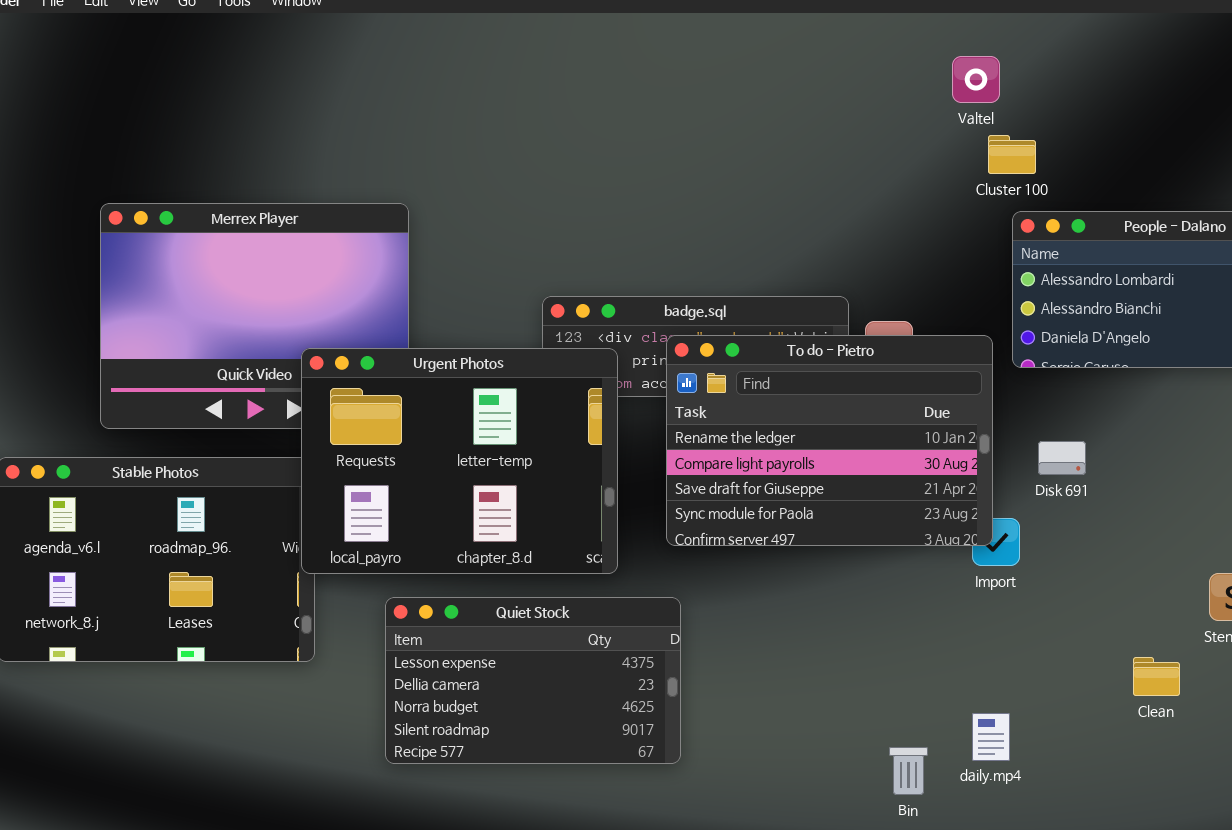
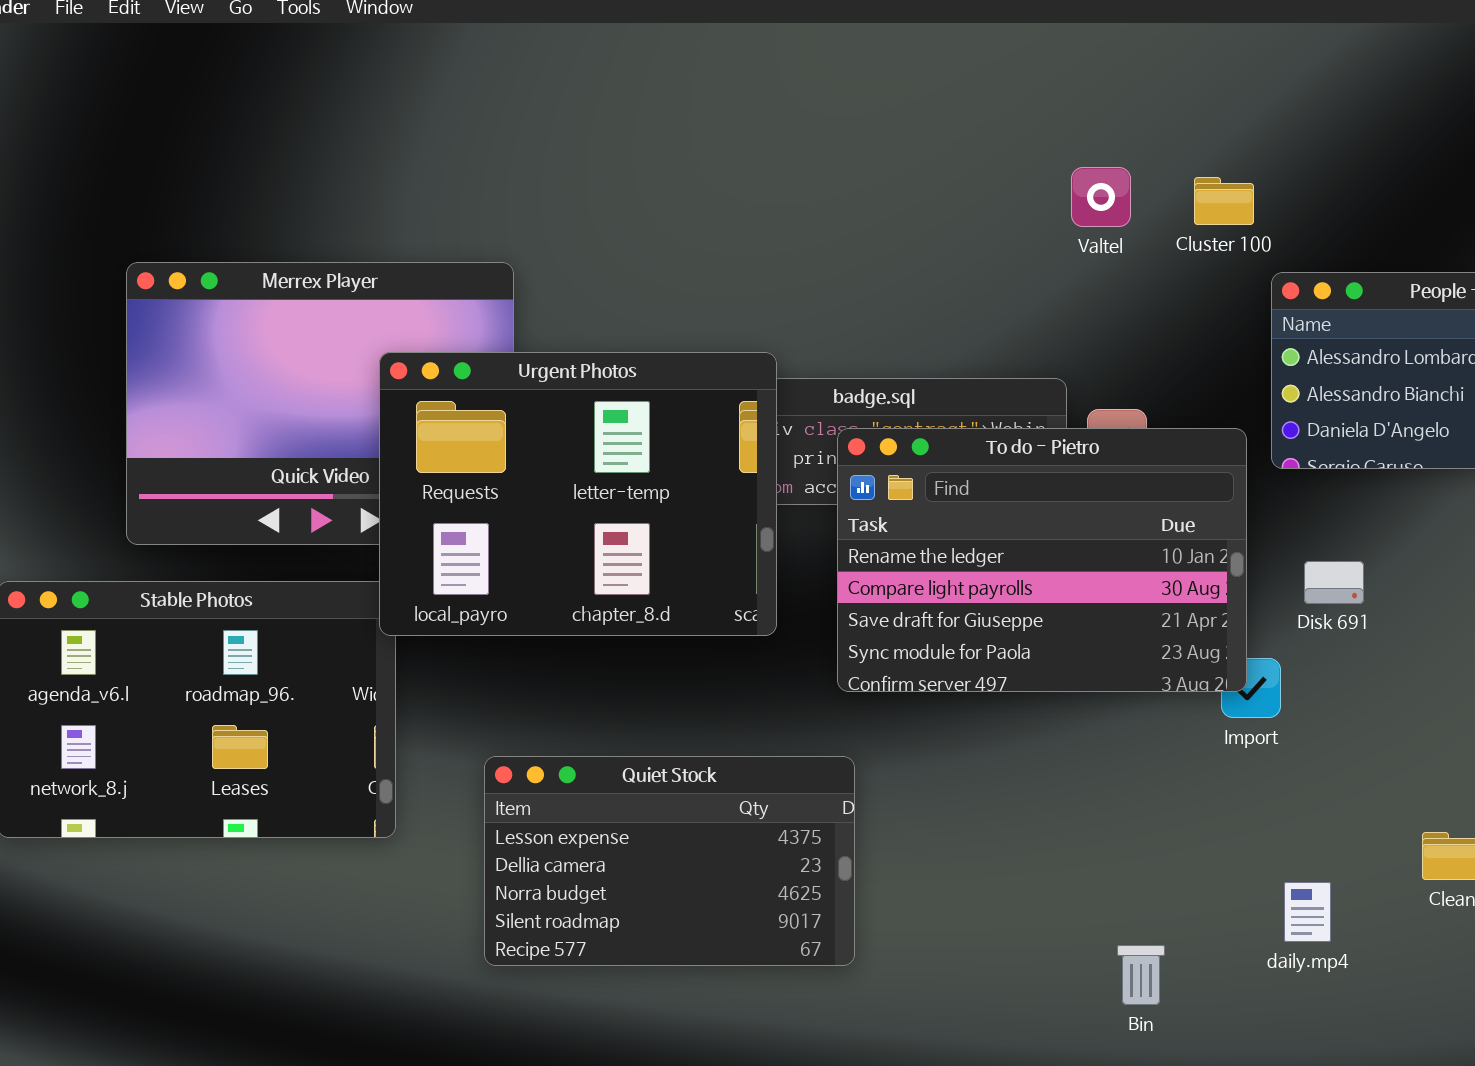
Valtel: [952,56,1000,103] -> [1071,167,1131,227], moved
Cluster 100: [988,135,1036,174] -> [1194,177,1254,225], moved
Urgent Photos: [301,348,618,574] -> [379,352,777,636], moved
daily.mp4: [972,713,1010,761] -> [1284,882,1331,942], moved

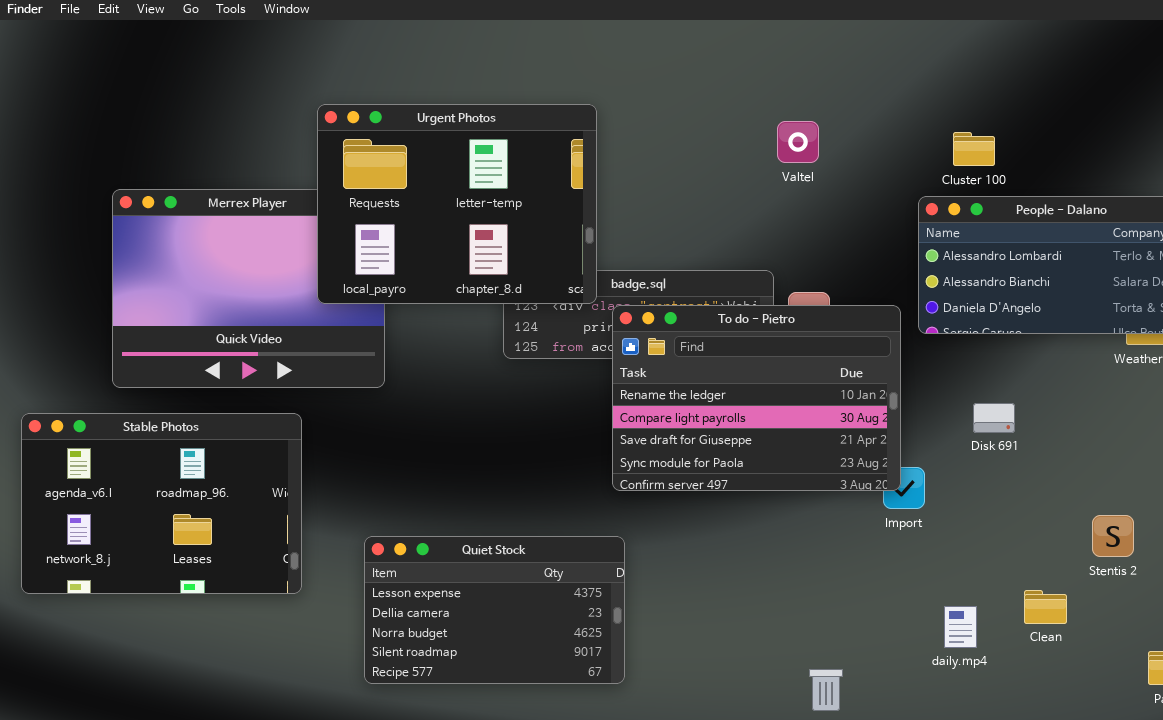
Cluster 100: [1194,177,1254,225] -> [953,132,995,166], moved
Urgent Photos: [379,352,777,636] -> [317,104,597,304], moved
Disk 691: [1304,561,1364,604] -> [973,403,1015,433], moved
daily.mp4: [1284,882,1331,942] -> [944,606,977,648], moved

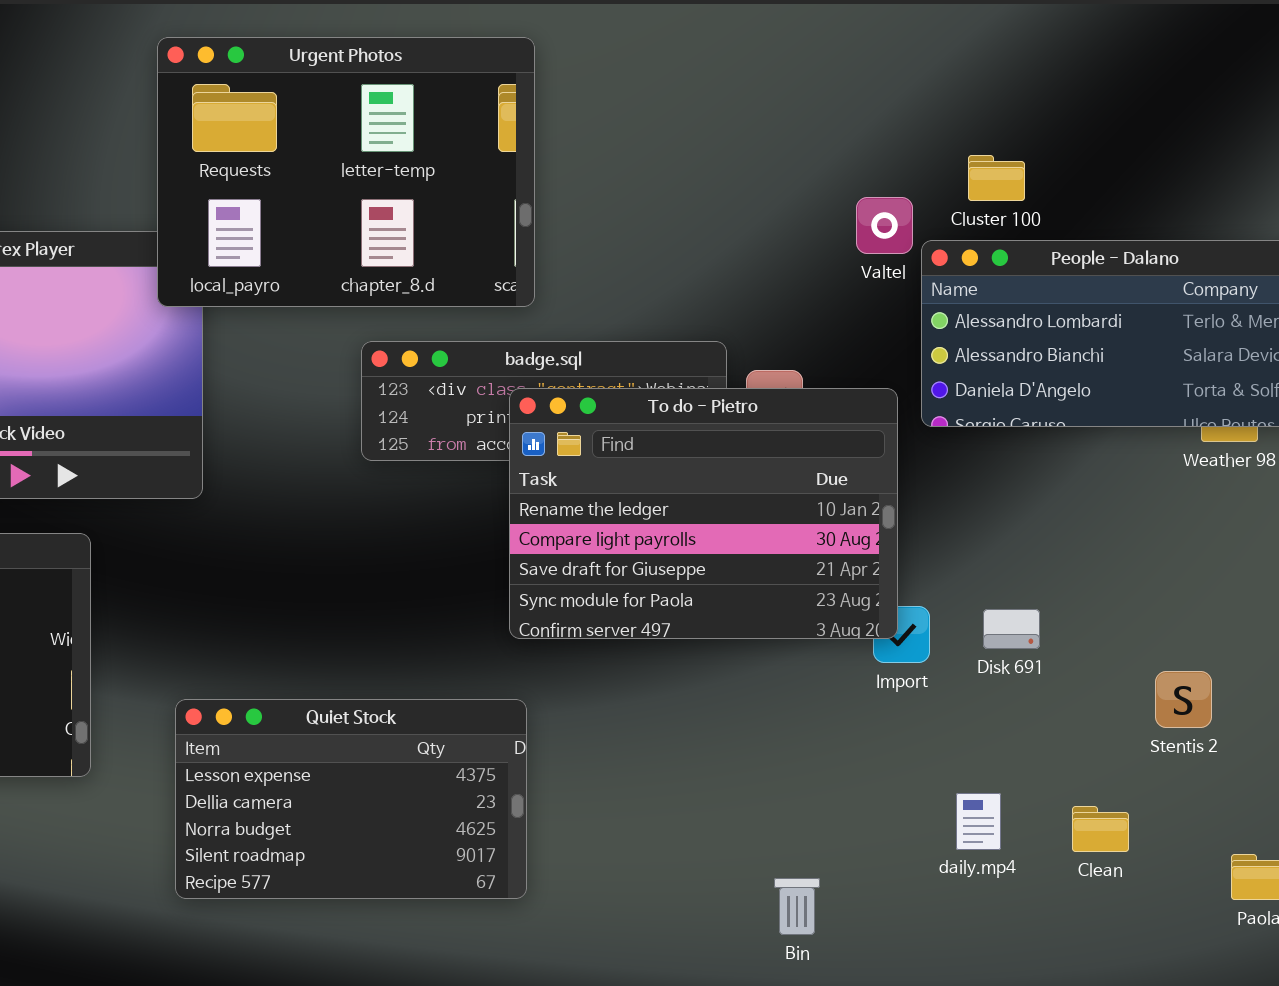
Urgent Photos: [317,104,597,304] -> [157,37,535,307], moved
Valtel: [777,121,819,163] -> [856,197,913,254], moved
Disk 691: [973,403,1015,433] -> [983,609,1040,649], moved
Clean: [1024,590,1067,624] -> [1072,806,1129,852], moved

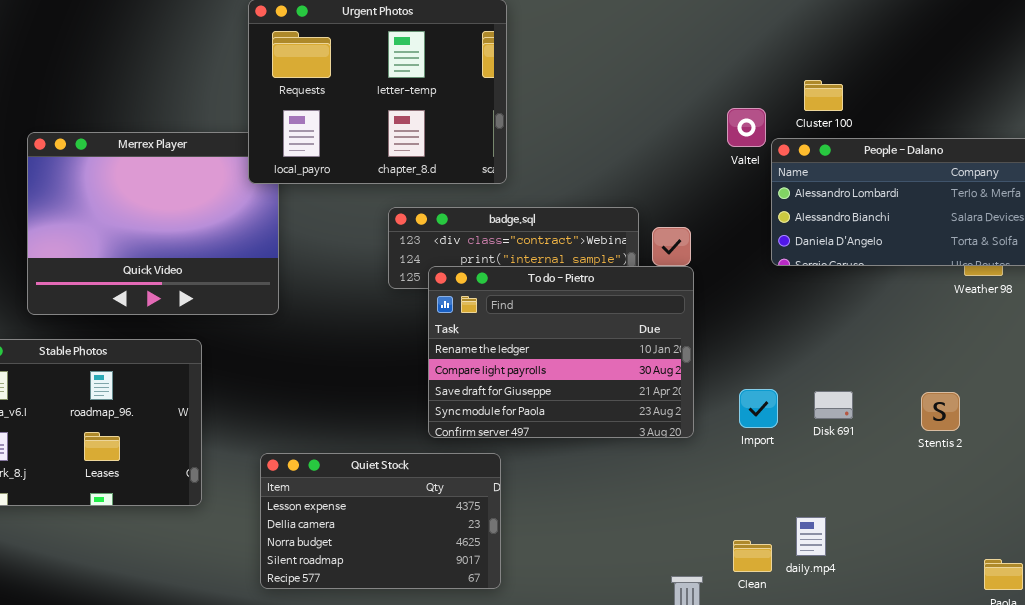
To do - Pietro: [509,388,898,639] -> [428,266,694,438], moved
Stentis 2: [1155,671,1212,728] -> [921,392,960,431], moved
Clean: [1072,806,1129,852] -> [733,540,772,572], moved

